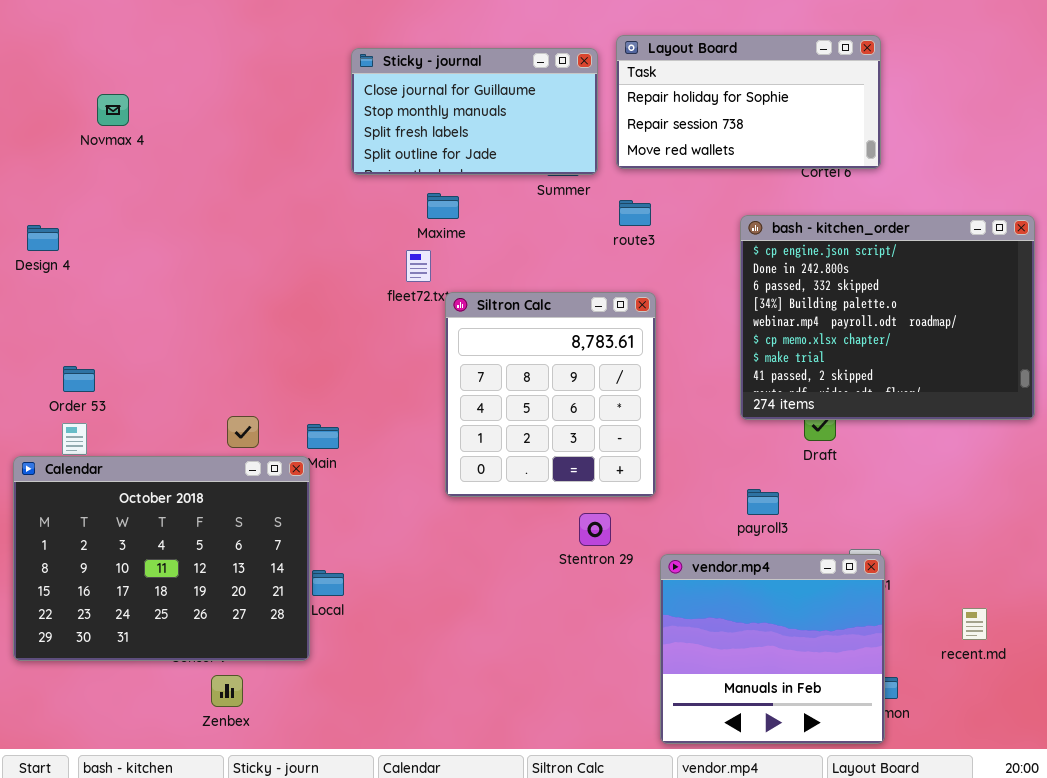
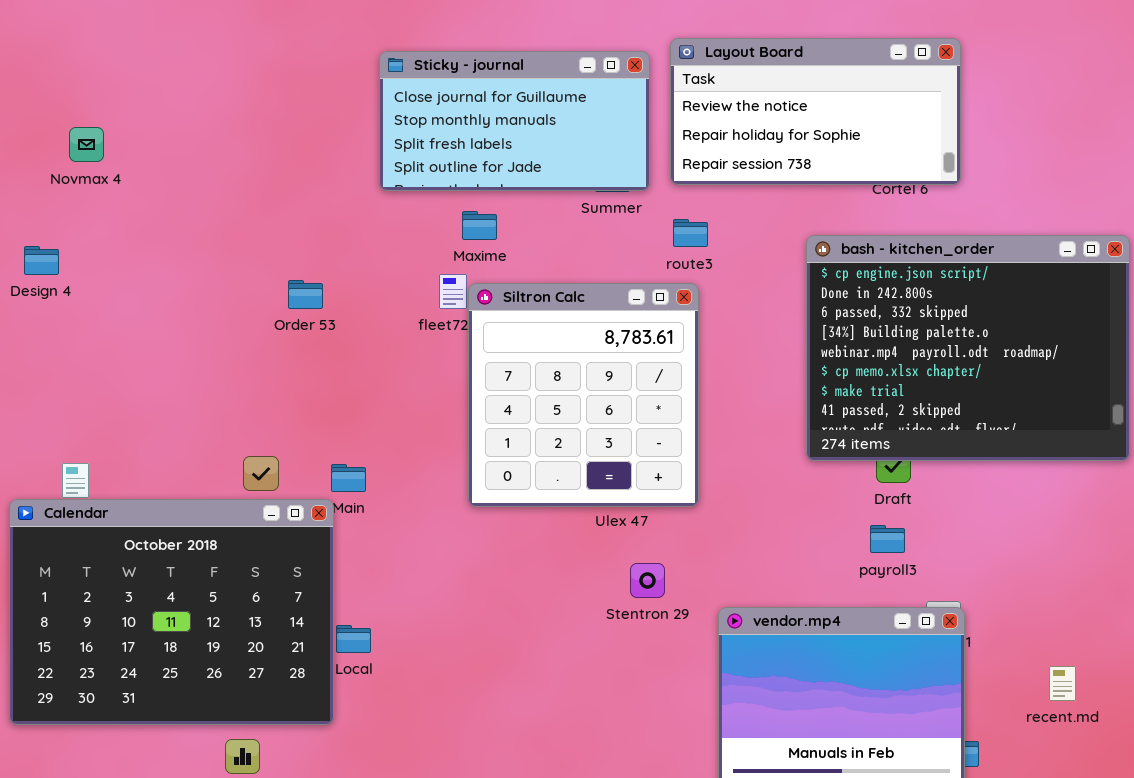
Layout Board: [616,35,881,169] -> [670,38,961,185], scrolled up 1 row
Novmax 4: [97,94,129,126] -> [69,127,104,162], moved
Siltron Calc: [445,292,656,497] -> [468,283,699,507], moved
Order 53: [63,366,95,392] -> [288,280,323,309], moved
payroll3: [747,489,779,515] -> [870,525,905,553], moved

